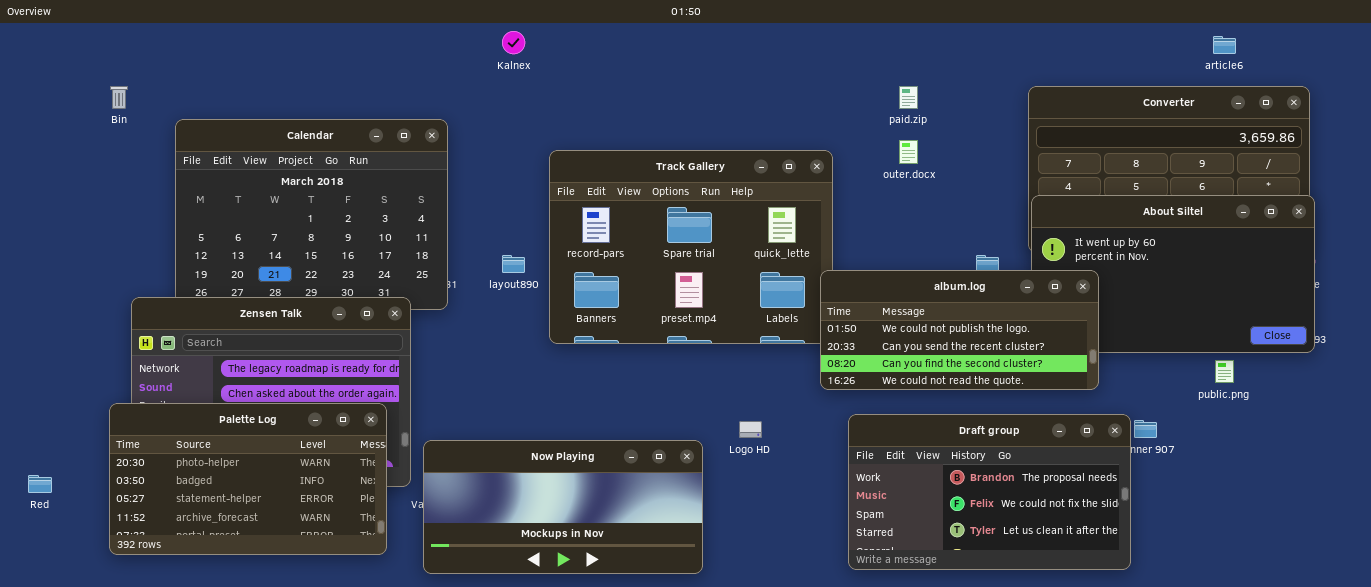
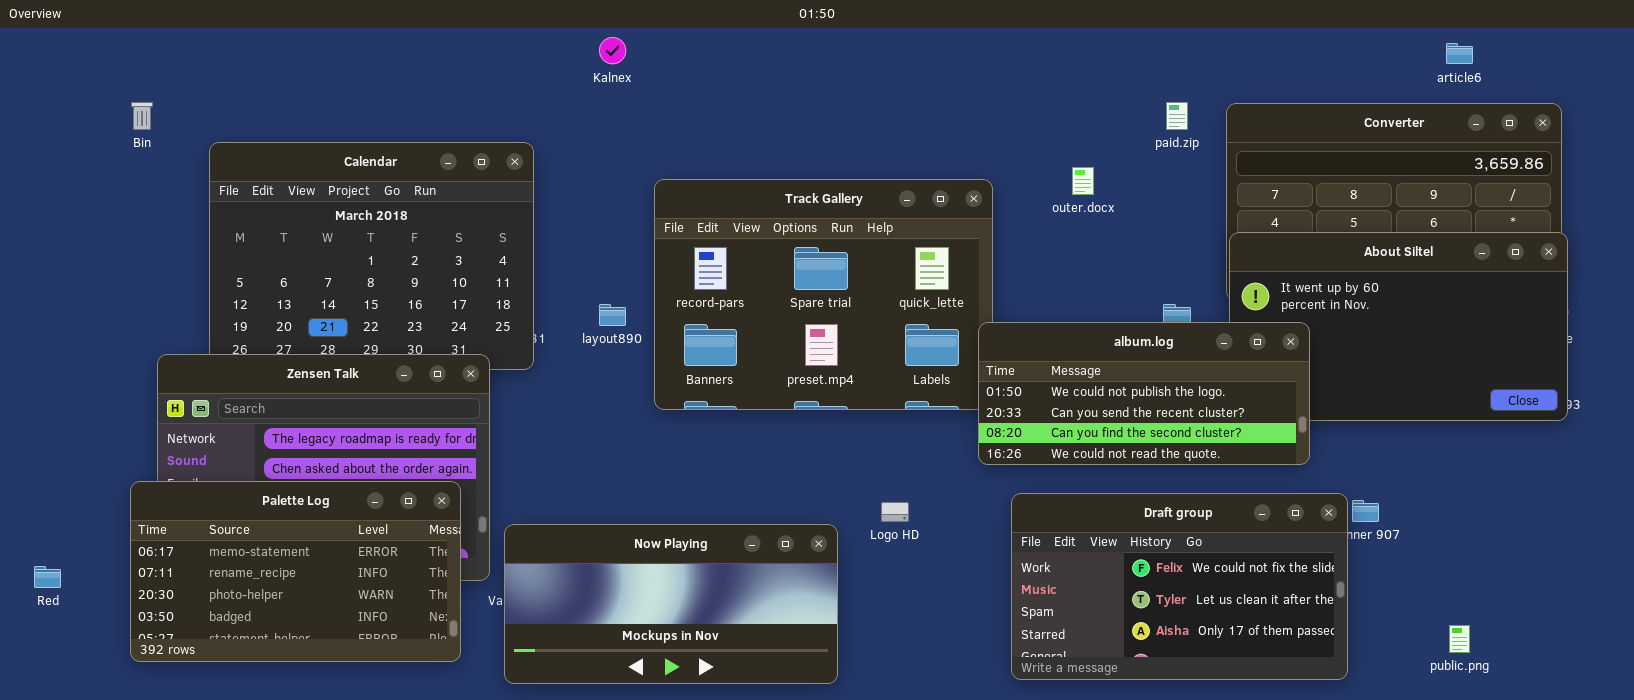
paid.zip: [899,86,918,109] -> [1166,102,1188,130], moved
public.png: [1215,360,1234,383] -> [1449,625,1470,653], moved
Palette Log: [109,403,387,555] -> [130,481,461,662], scrolled up 2 rows
Draft group: [848,414,1131,570] -> [1011,493,1348,680], scrolled down 1 row

